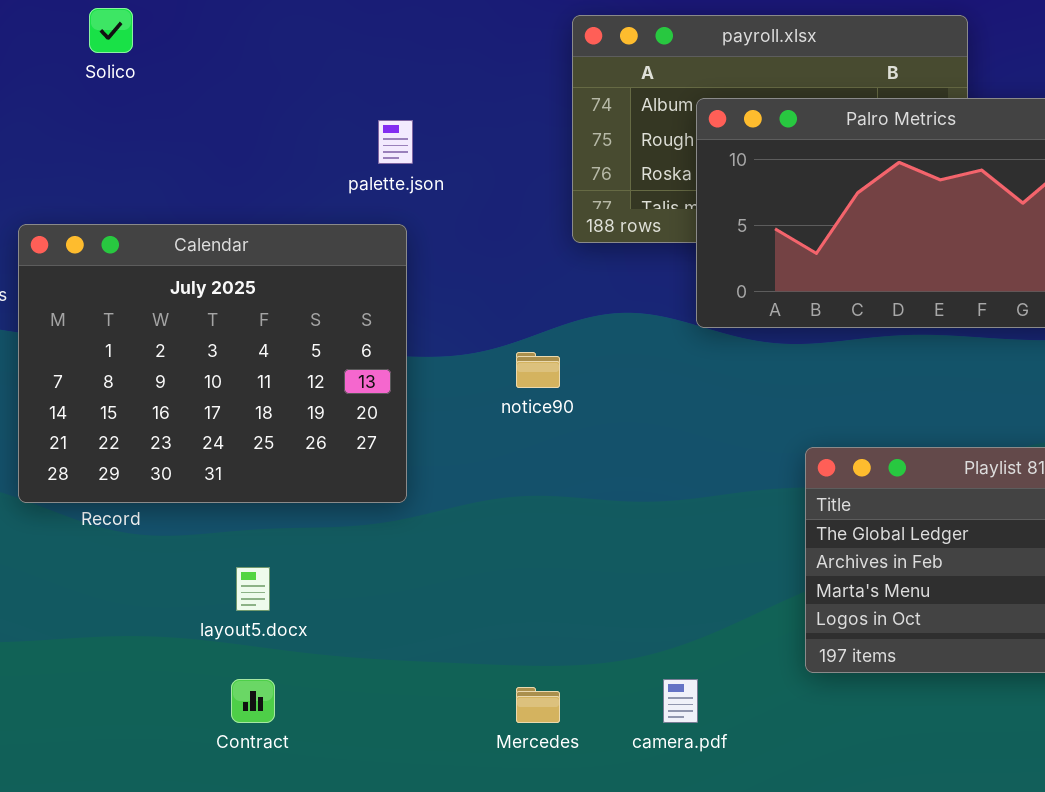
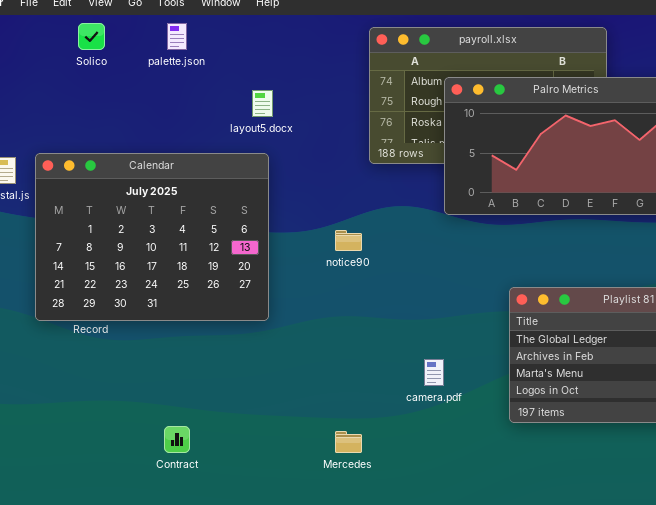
palette.json: [378,120,413,164] -> [167,23,187,50], moved
layout5.docx: [236,567,270,611] -> [252,90,273,117], moved
camera.pdf: [663,679,698,723] -> [424,359,444,386], moved

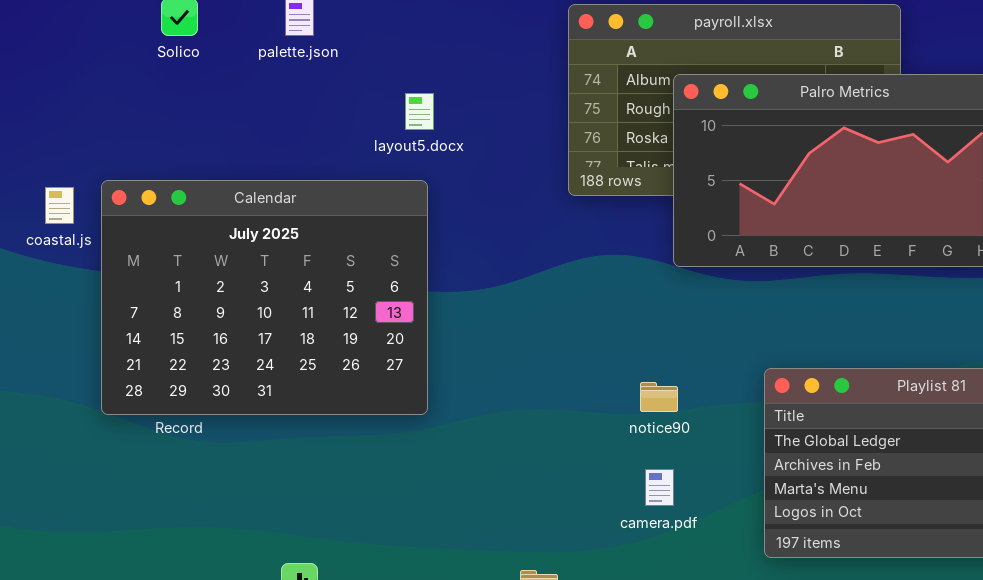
notice90: [335,230,362,251] -> [640,382,678,412], moved

